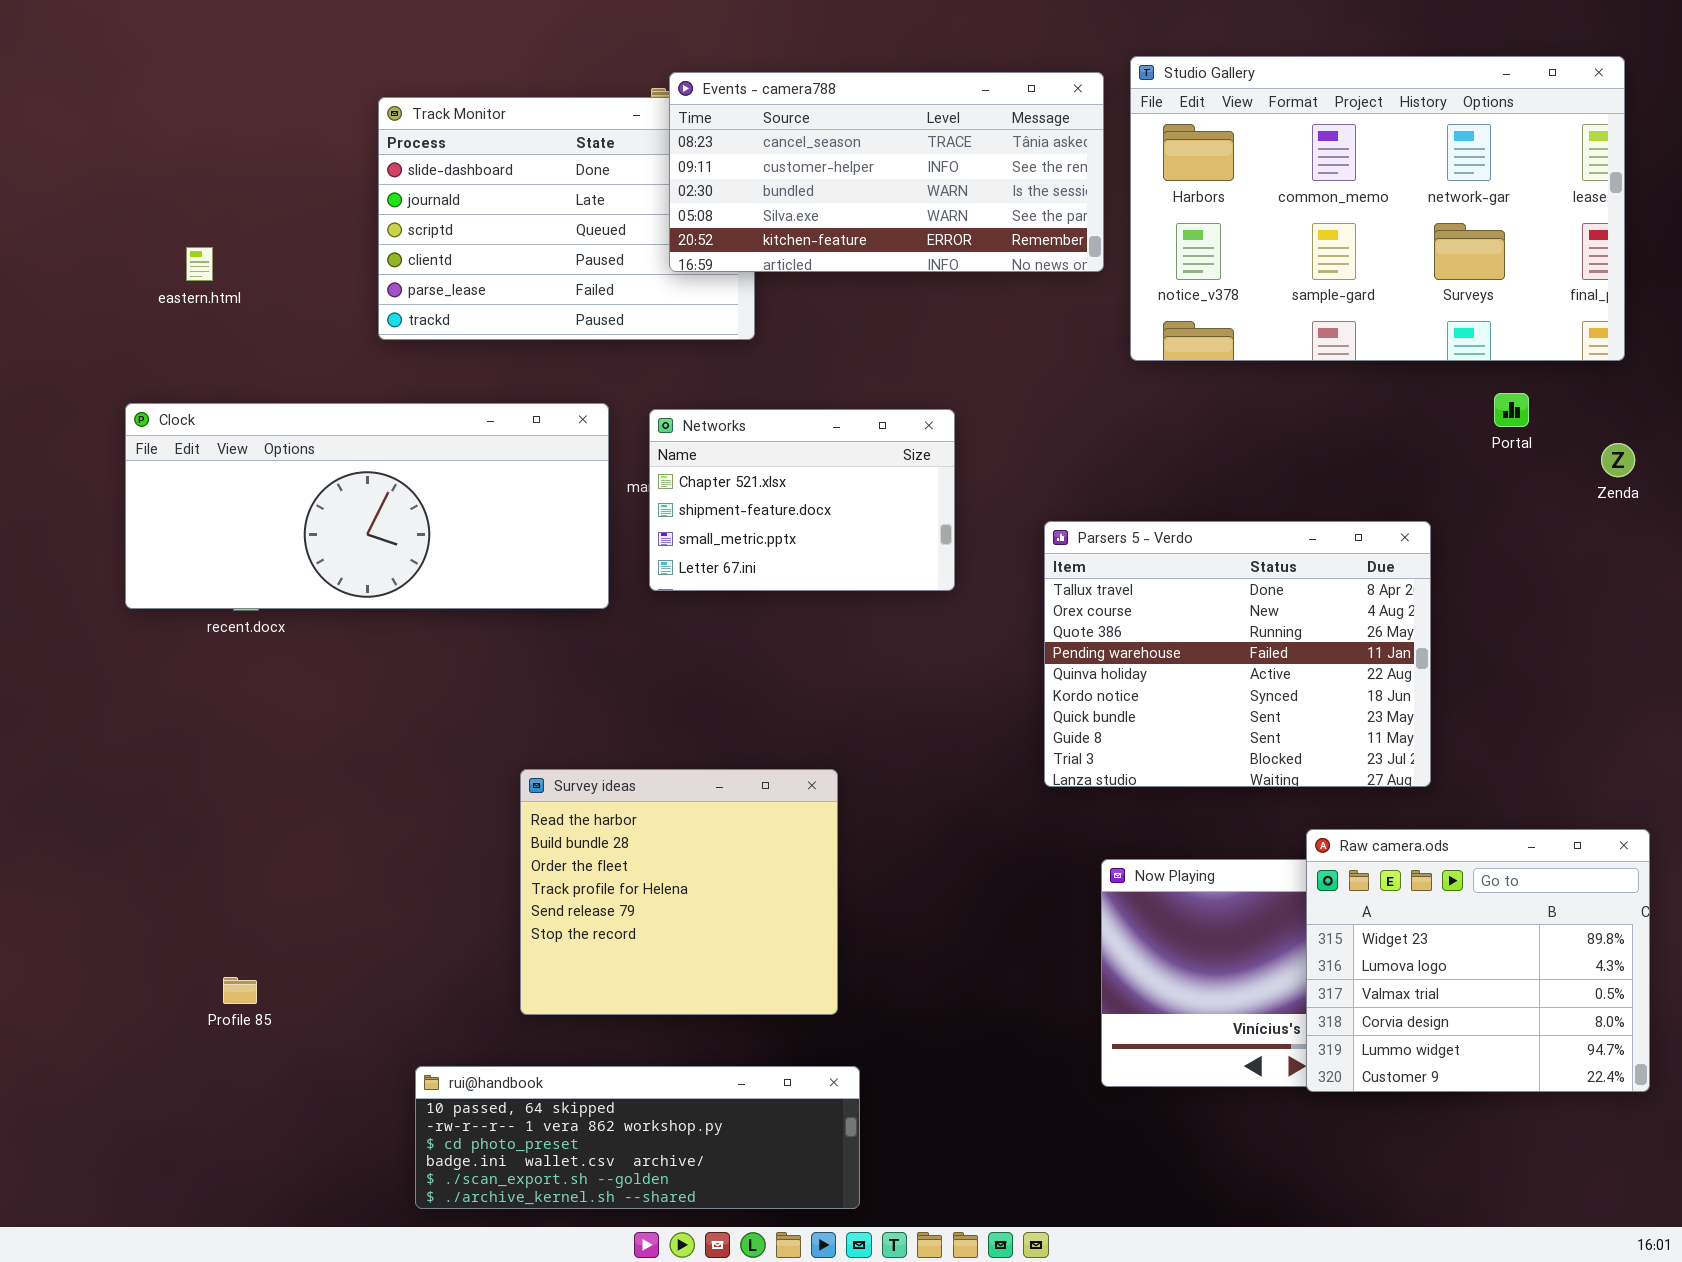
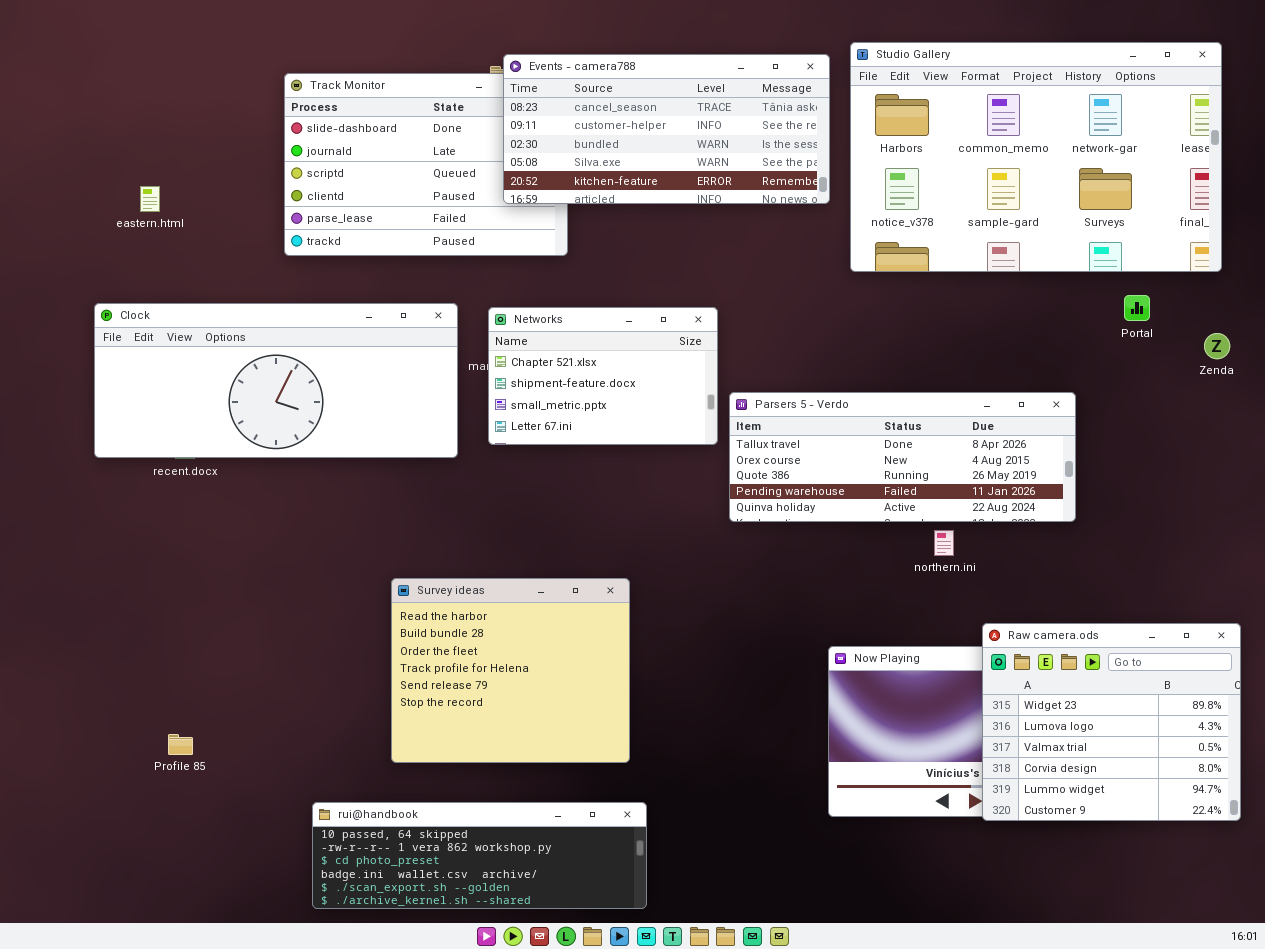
Parsers 5 - Verdo: [1044,521,1431,787] -> [729,392,1076,522], resized

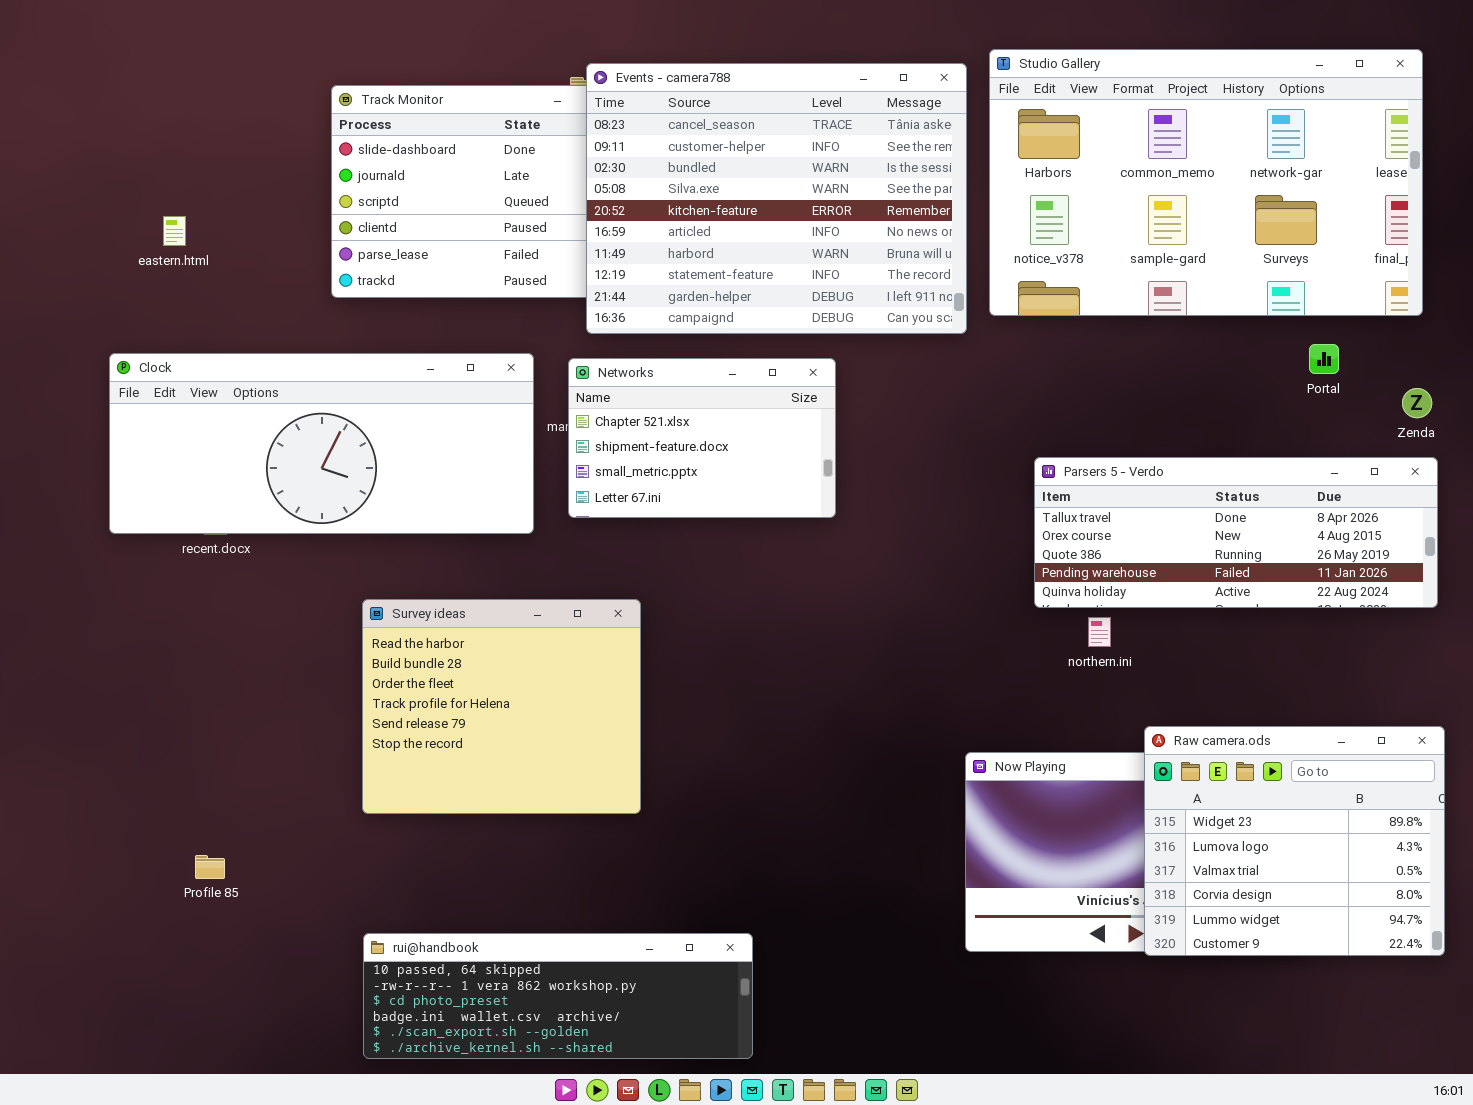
Events - camera788: [503,54,830,204] -> [586,63,967,334], resized
Parsers 5 - Verdo: [729,392,1076,522] -> [1034,457,1438,608], moved
Survey ideas: [391,578,630,763] -> [362,599,641,814], moved

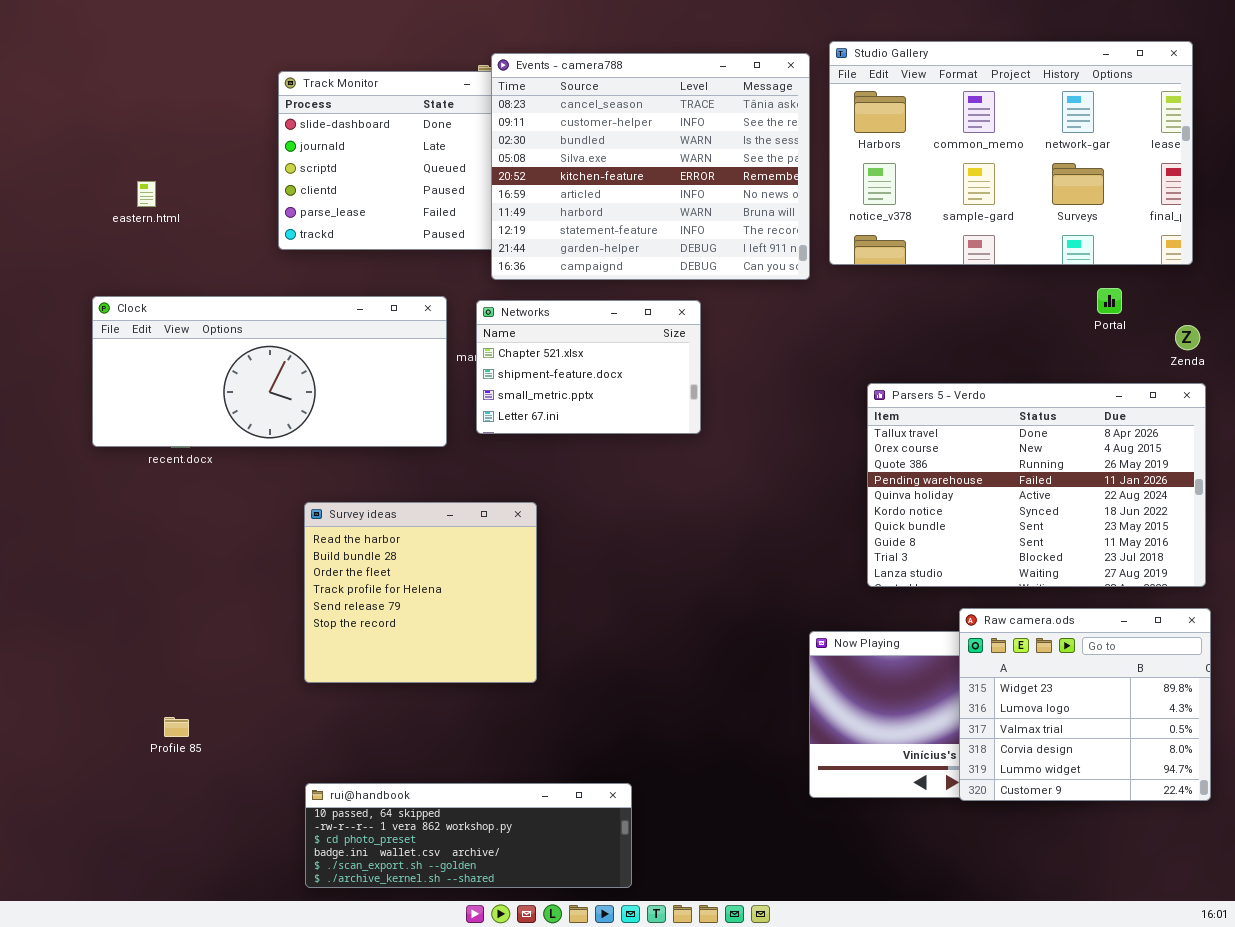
Parsers 5 - Verdo: [1034,457,1438,608] -> [867,383,1206,587], resized

